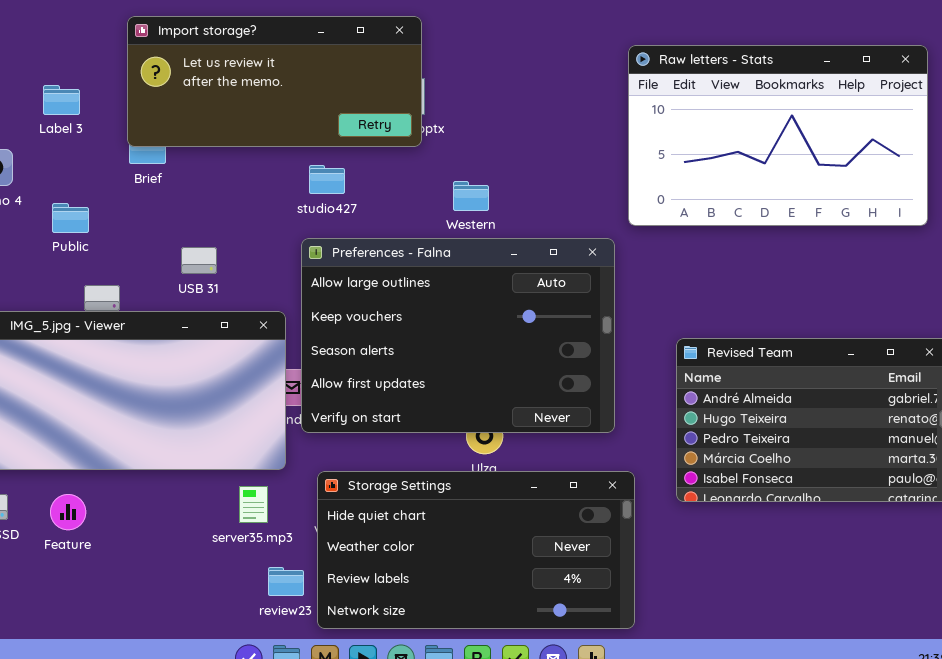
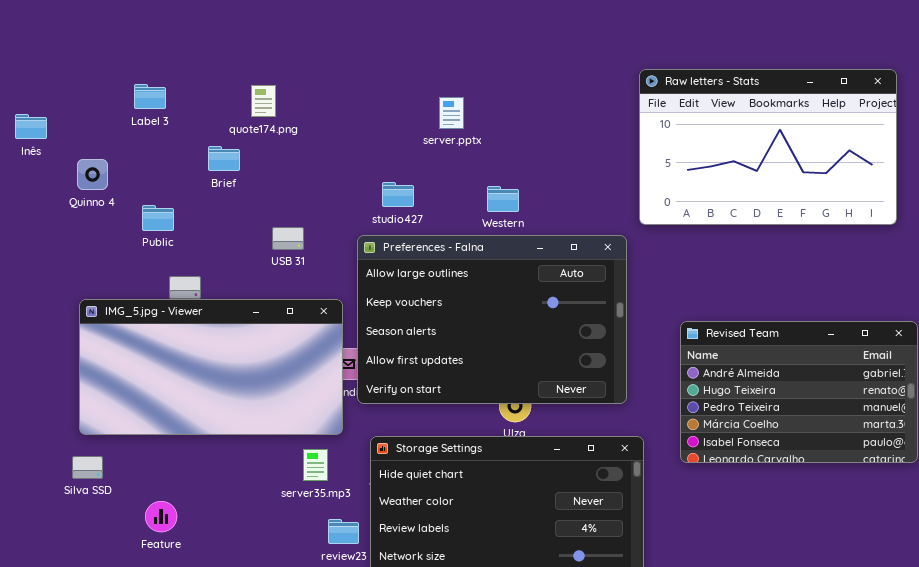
Import storage?: [127,16,422,147] -> none, closed
Label 3: [43,85,80,115] -> [134,84,166,109], moved
studio427: [309,165,345,194] -> [382,182,414,207], moved
USB 31: [181,247,217,274] -> [272,227,304,250], moved
Feature: [50,494,86,530] -> [145,501,177,532], moved

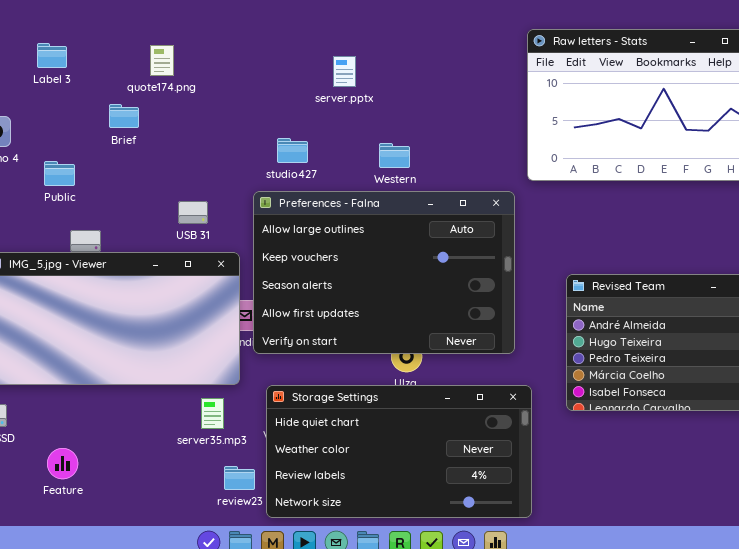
USB 31: [272,227,304,250] -> [178,201,208,224], moved

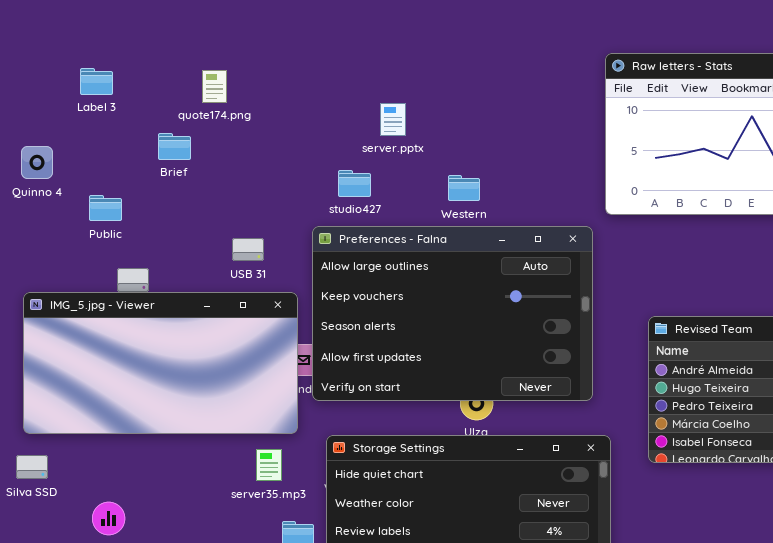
server.pptx: [333,56,356,87] -> [380,103,406,136], moved

